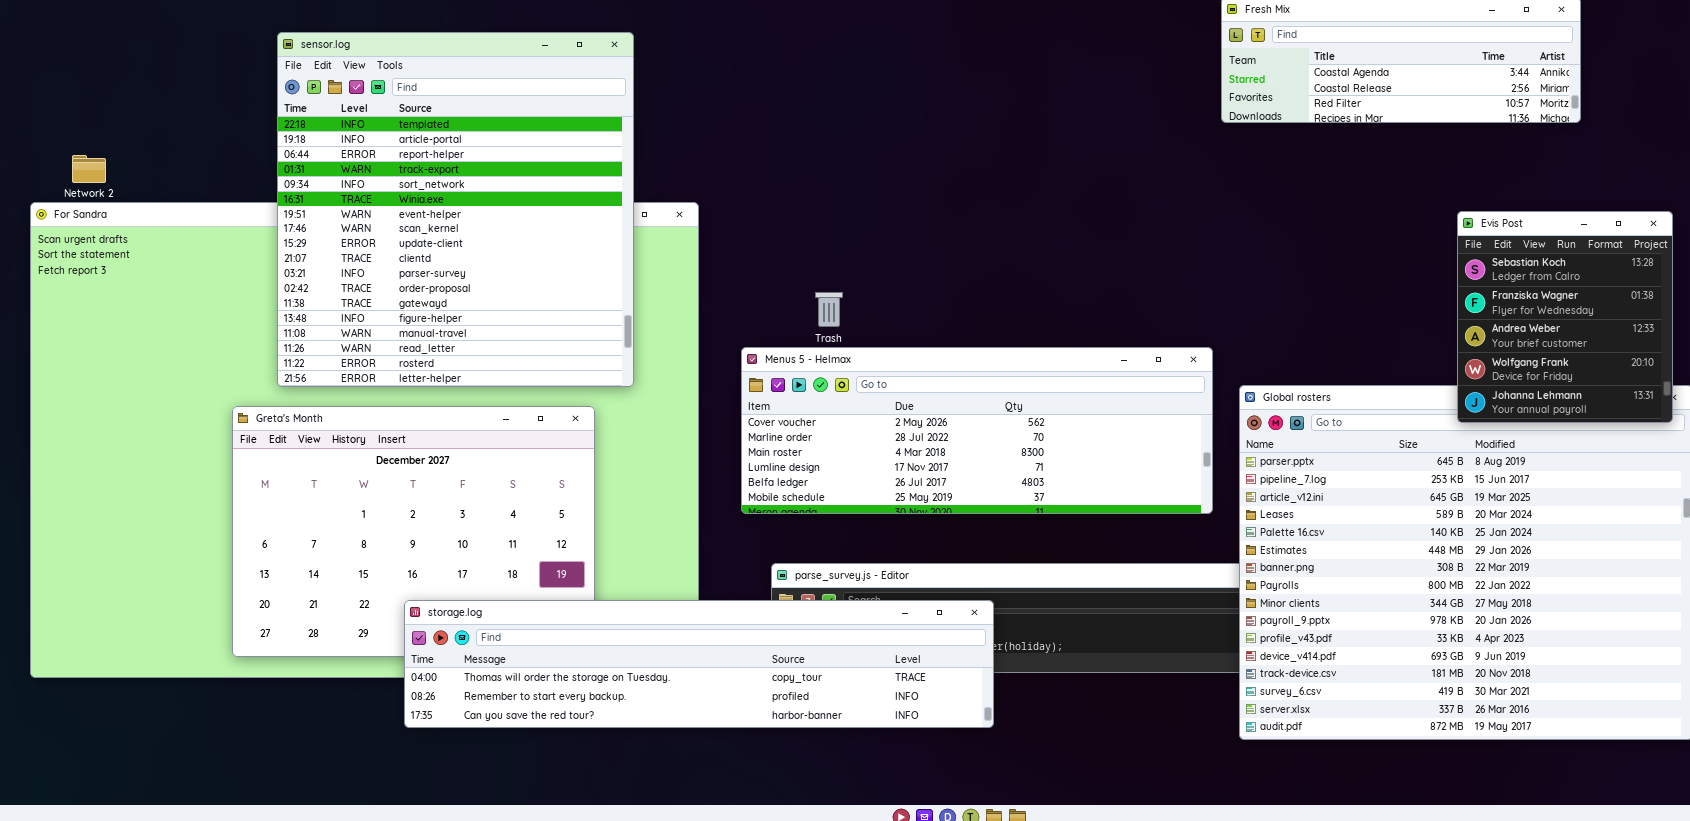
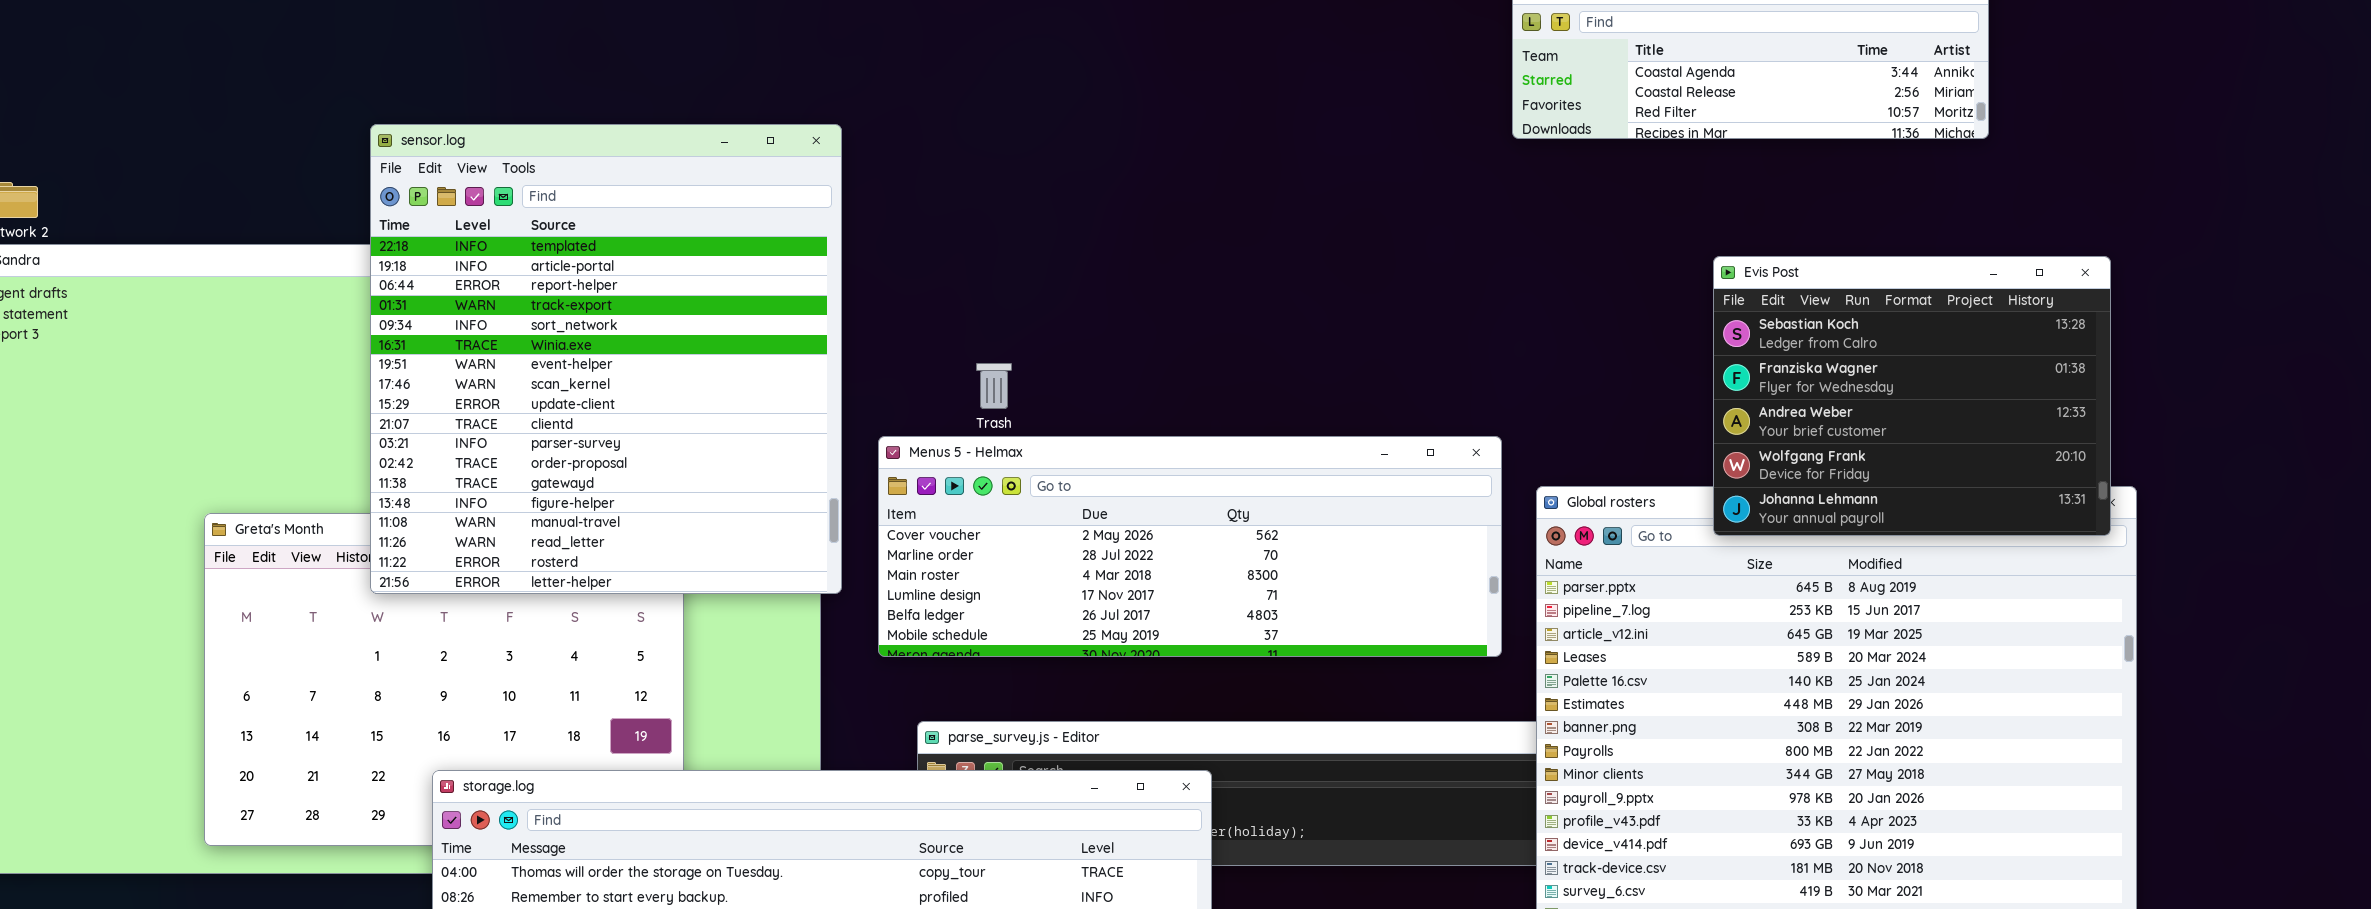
sensor.log: [277,32,634,387] -> [370,124,842,594], moved
Evis Post: [1457,211,1673,423] -> [1713,256,2111,536], resized

